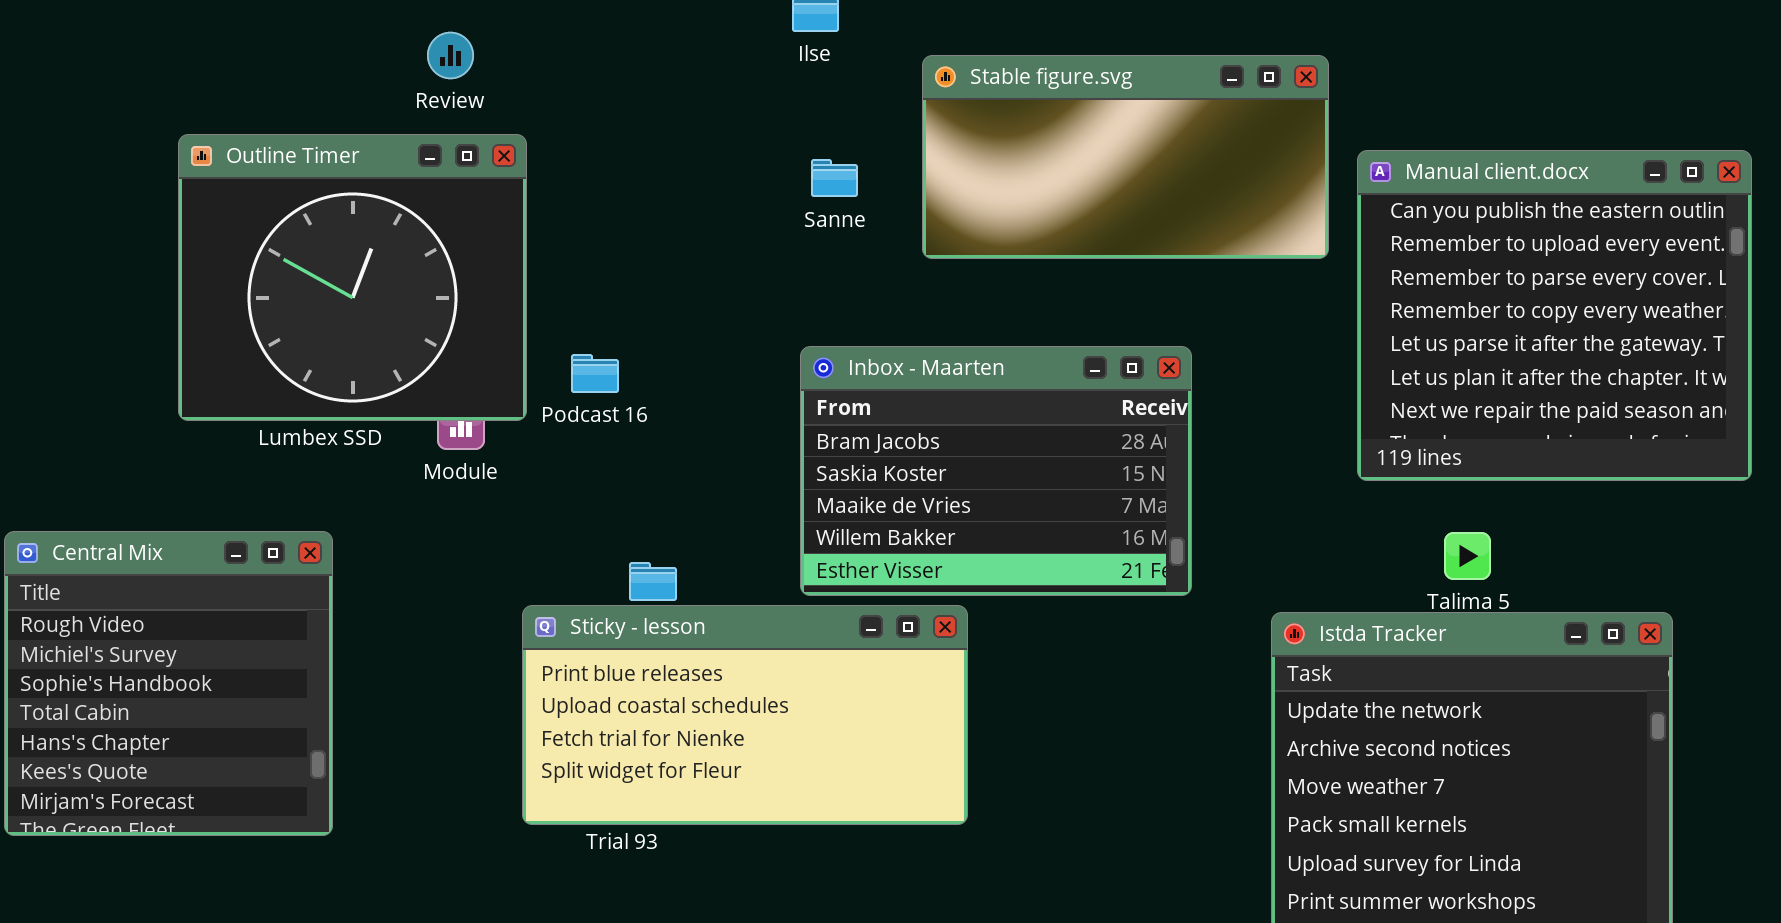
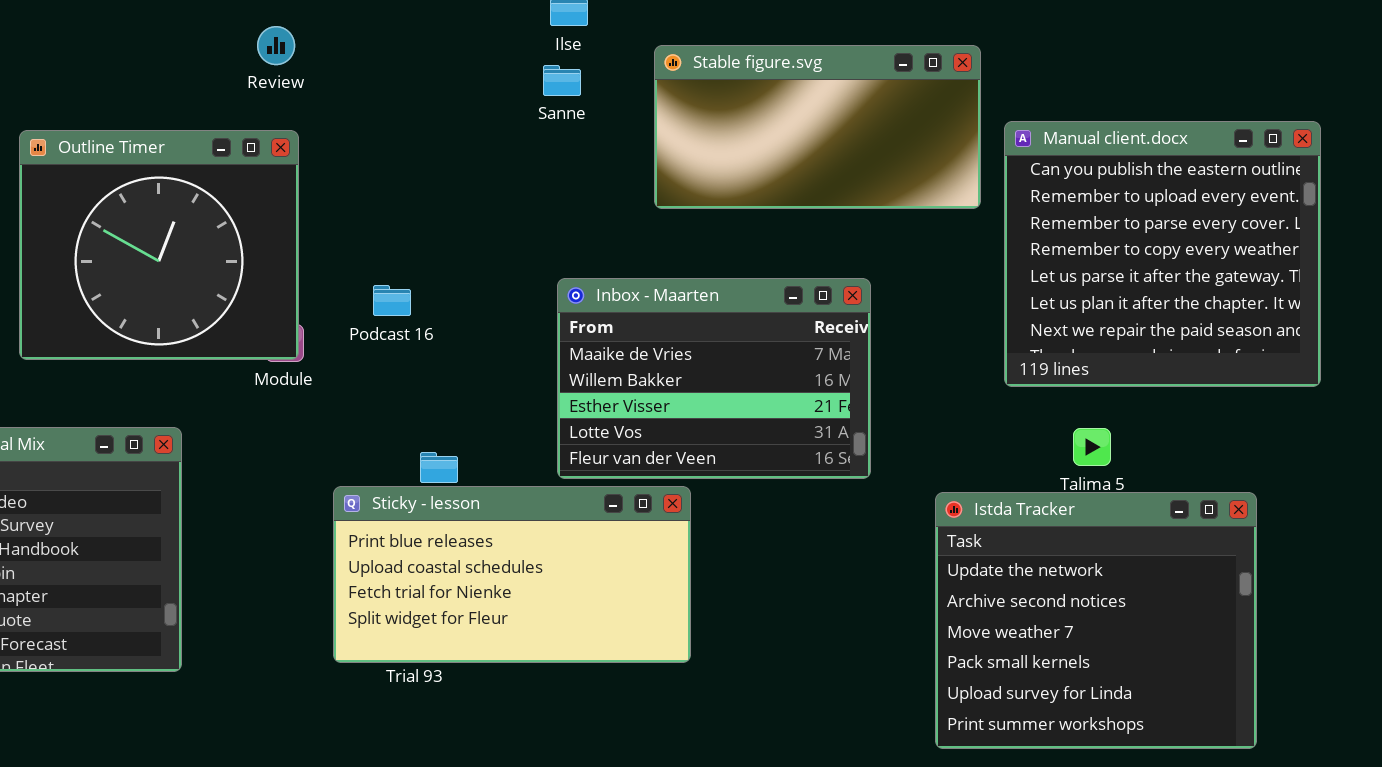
Outline Timer: [178,134,527,421] -> [19,130,299,360], moved
Sanne: [811,159,858,197] -> [543,65,581,96], moved
Inbox - Maarten: [800,346,1192,596] -> [557,278,871,479], scrolled down 2 rows

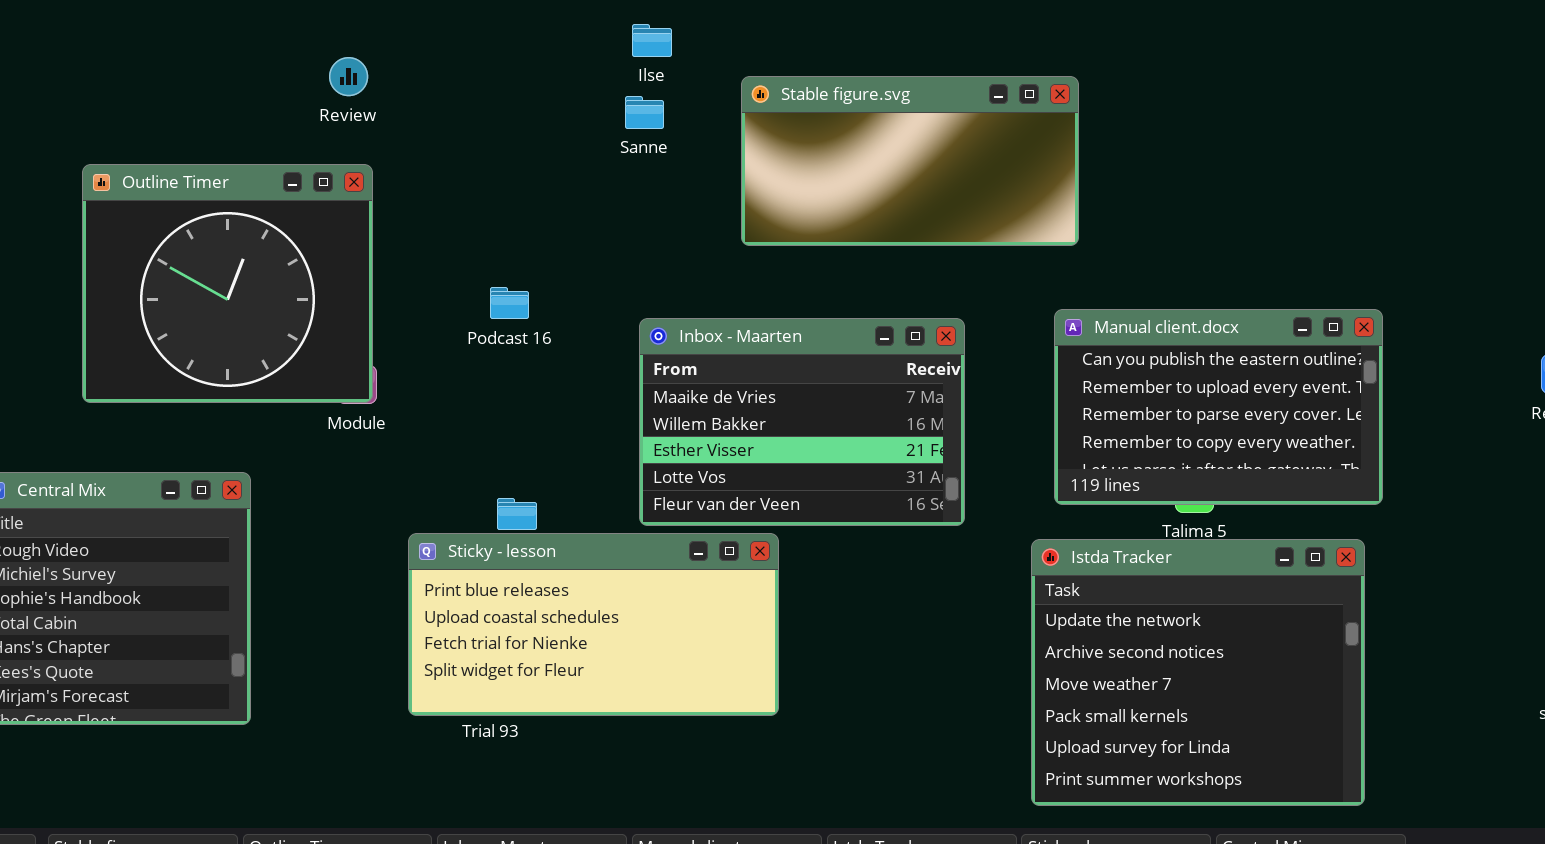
Manual client.docx: [1004,121,1321,387] -> [1054,309,1383,505], moved, resized
Podcast 16: [373,285,411,316] -> [490,287,529,319], moved

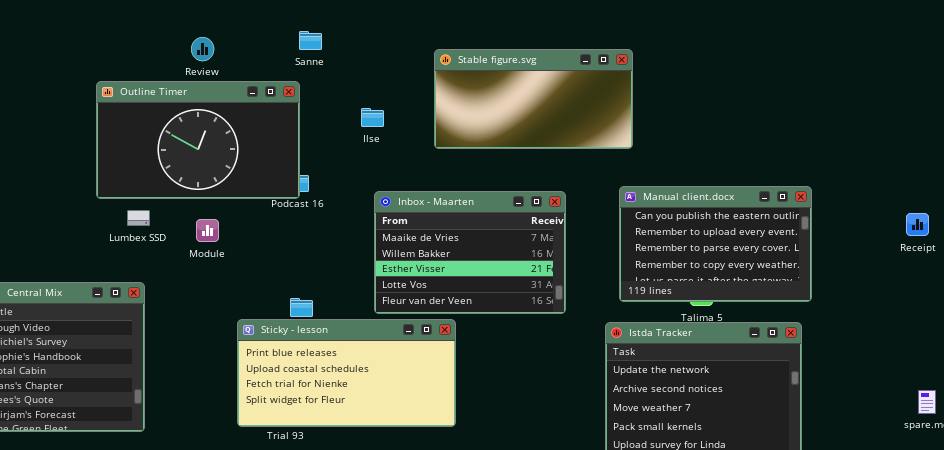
Ilse: [632,24,672,57] -> [361,108,384,127], moved
Sanne: [625,96,664,129] -> [299,31,322,50], moved
Outline Timer: [82,164,373,403] -> [96,81,300,199], moved, resized

